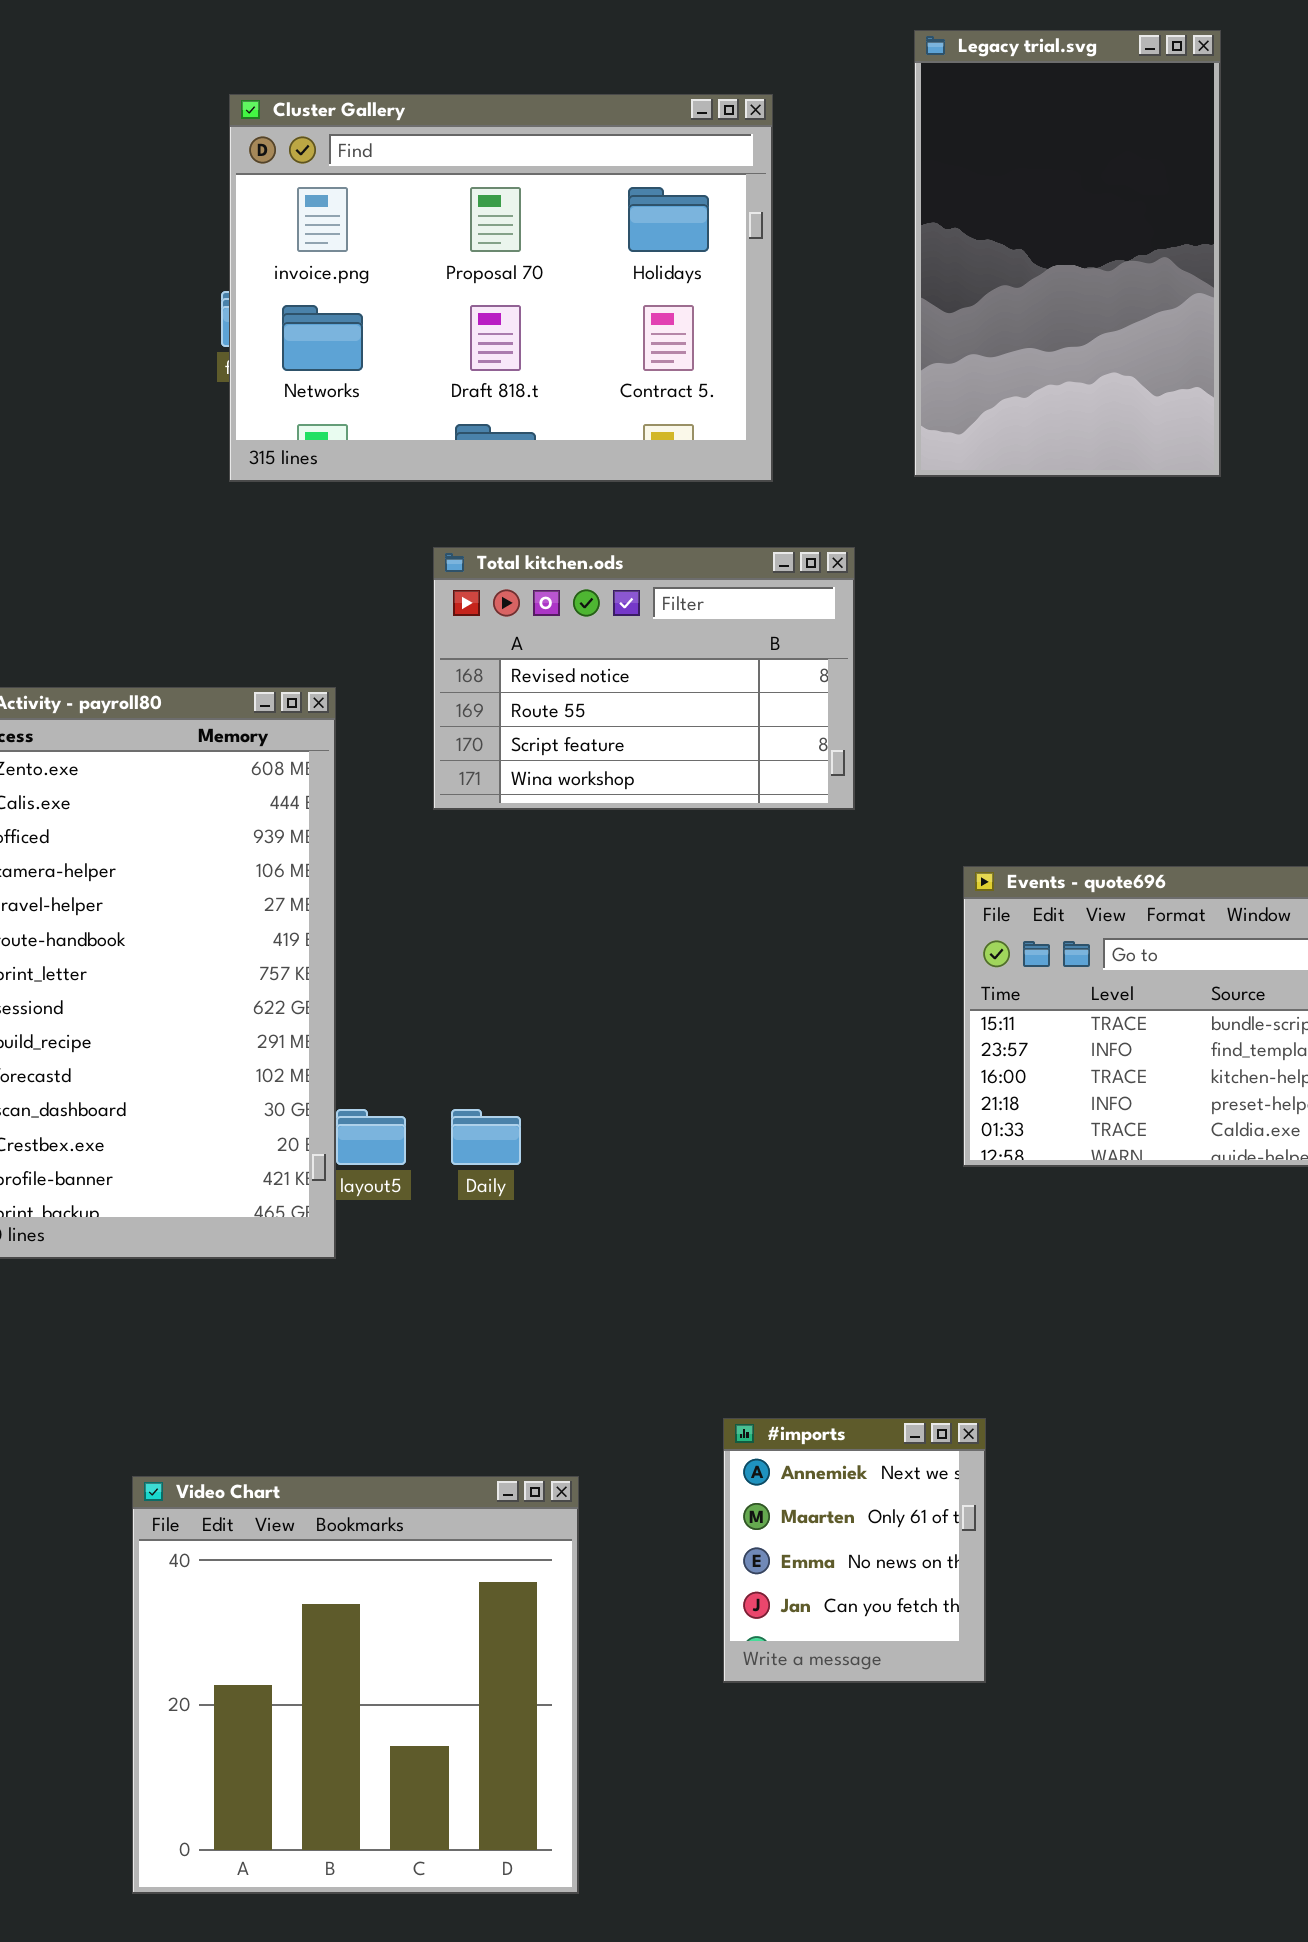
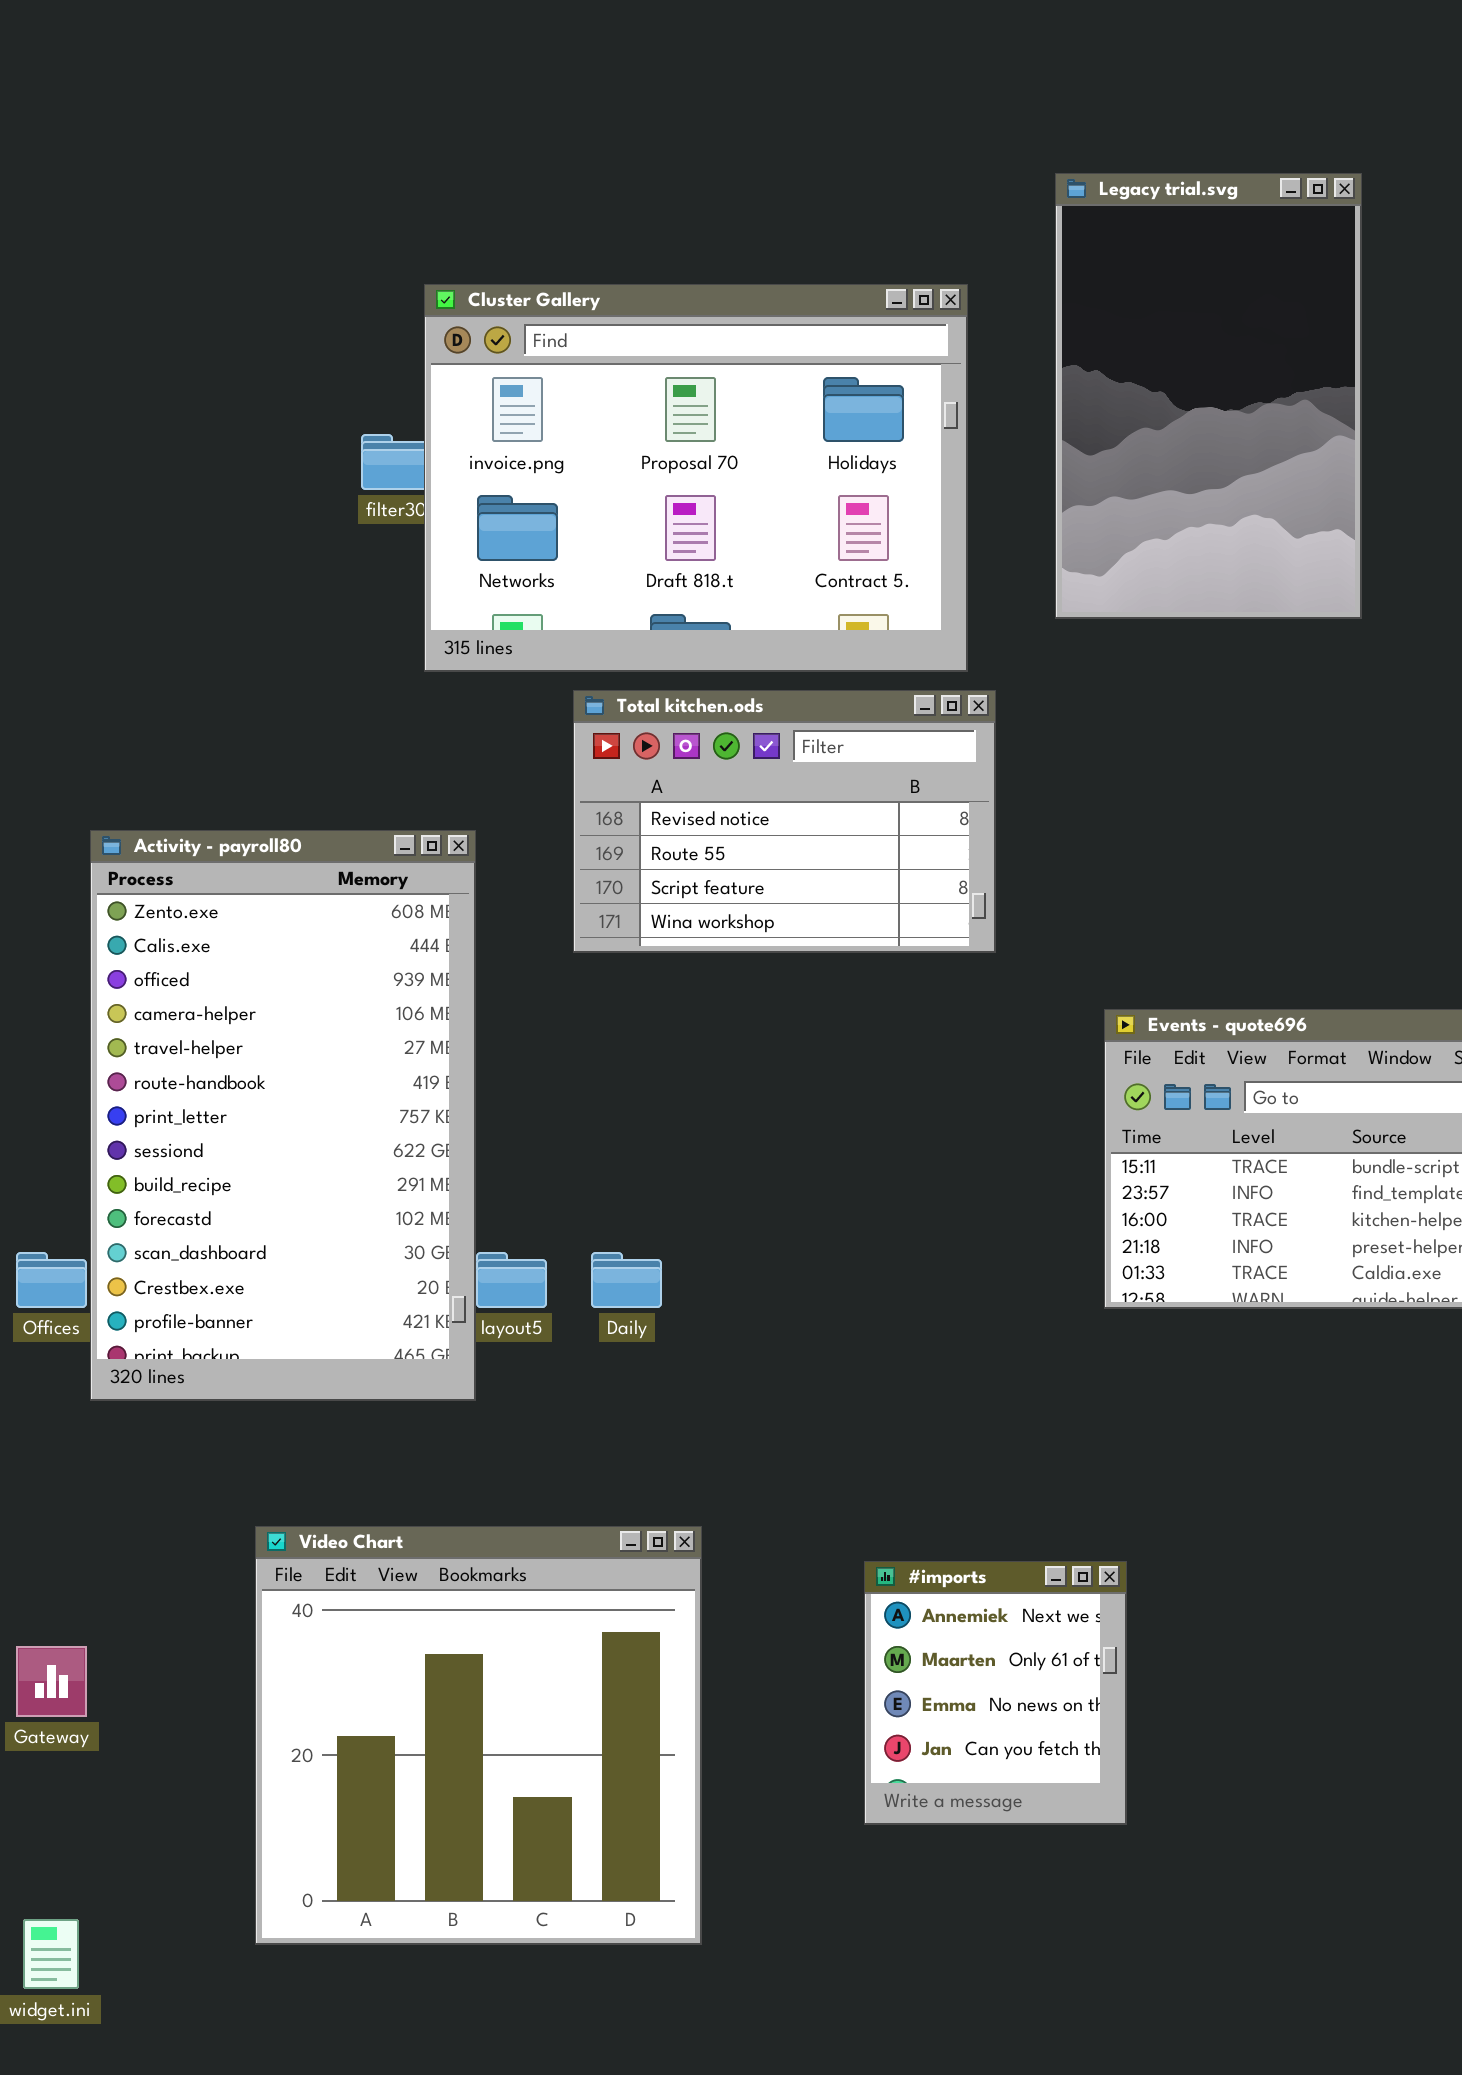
Cluster Gallery: [229,94,773,482] -> [424,284,968,672], moved
Video Chart: [132,1476,579,1894] -> [255,1526,702,1945], moved

